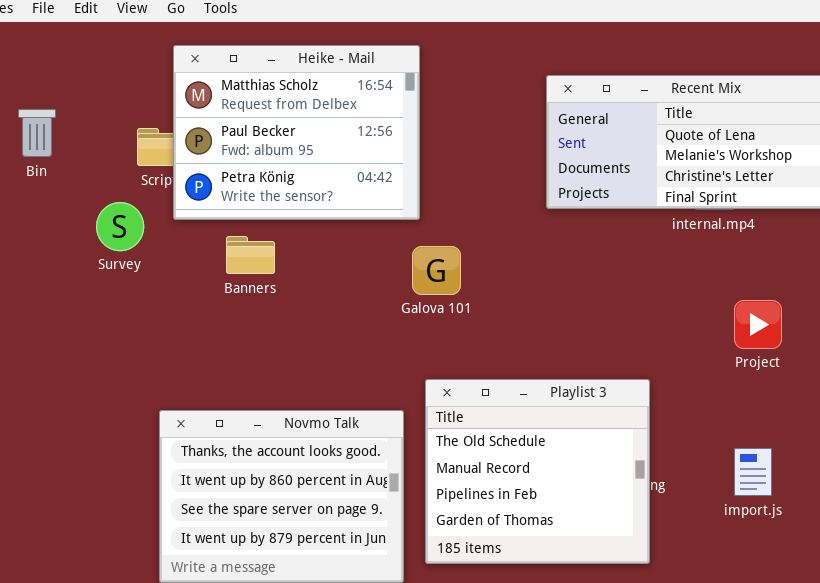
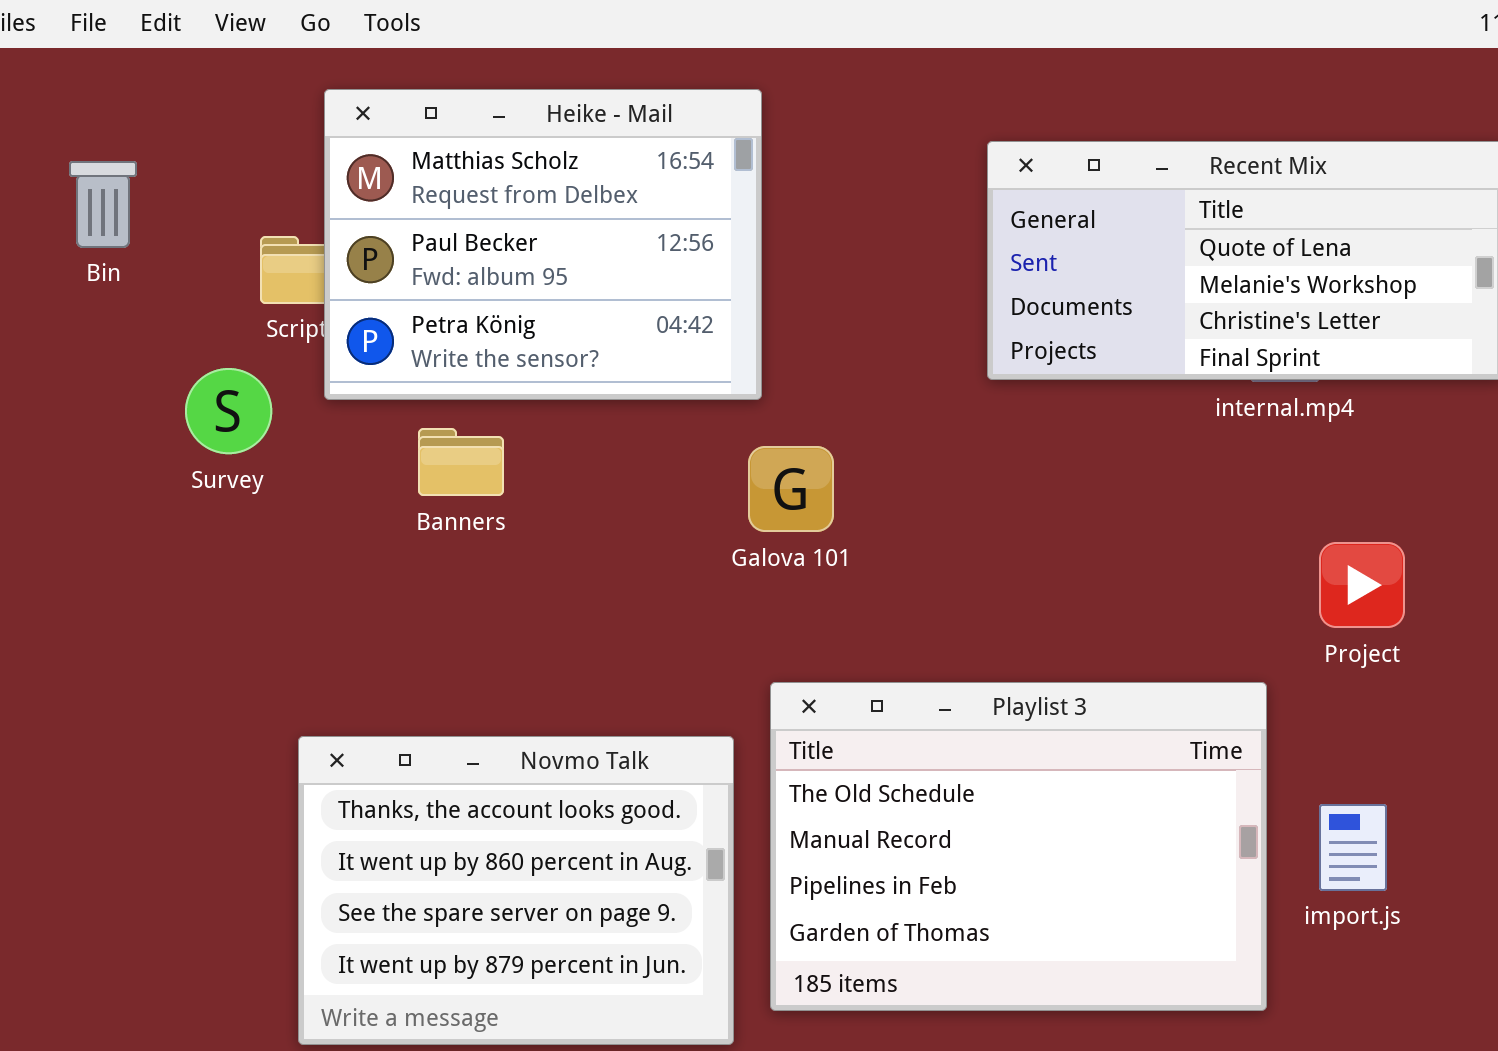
Bin: [18,109,56,157] -> [69,161,137,248], moved
Playlist 3: [425,379,650,564] -> [770,682,1267,1011], resized

